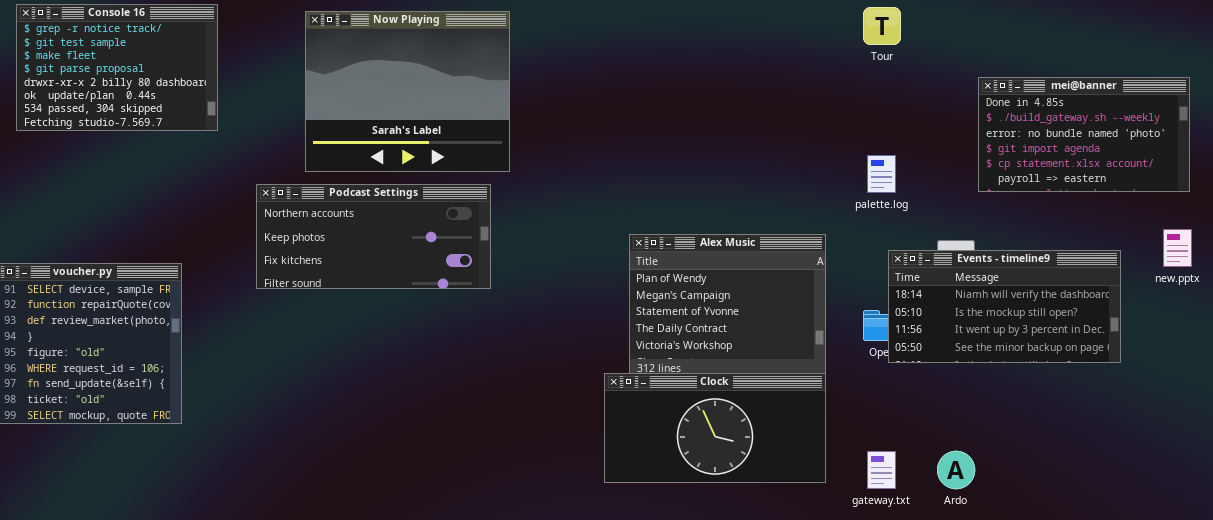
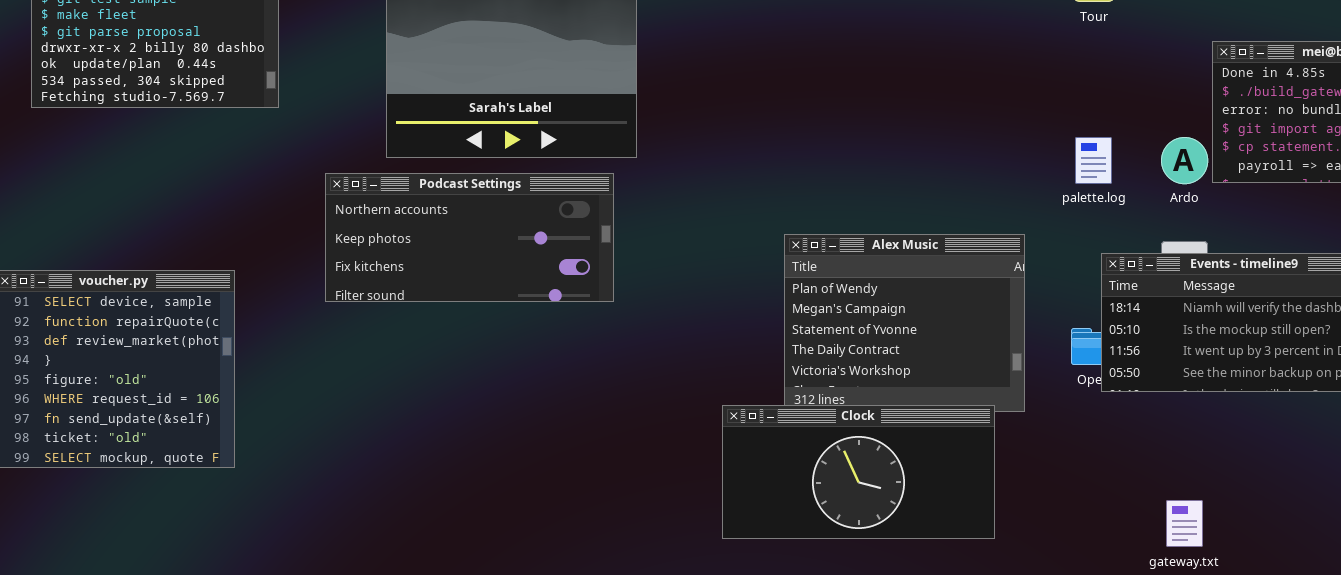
Clock: [604,373,826,483] -> [722,405,995,539], moved
gateway.txt: [867,451,896,489] -> [1166,500,1203,547], moved
Ardo: [937,451,975,489] -> [1161,137,1208,184], moved

